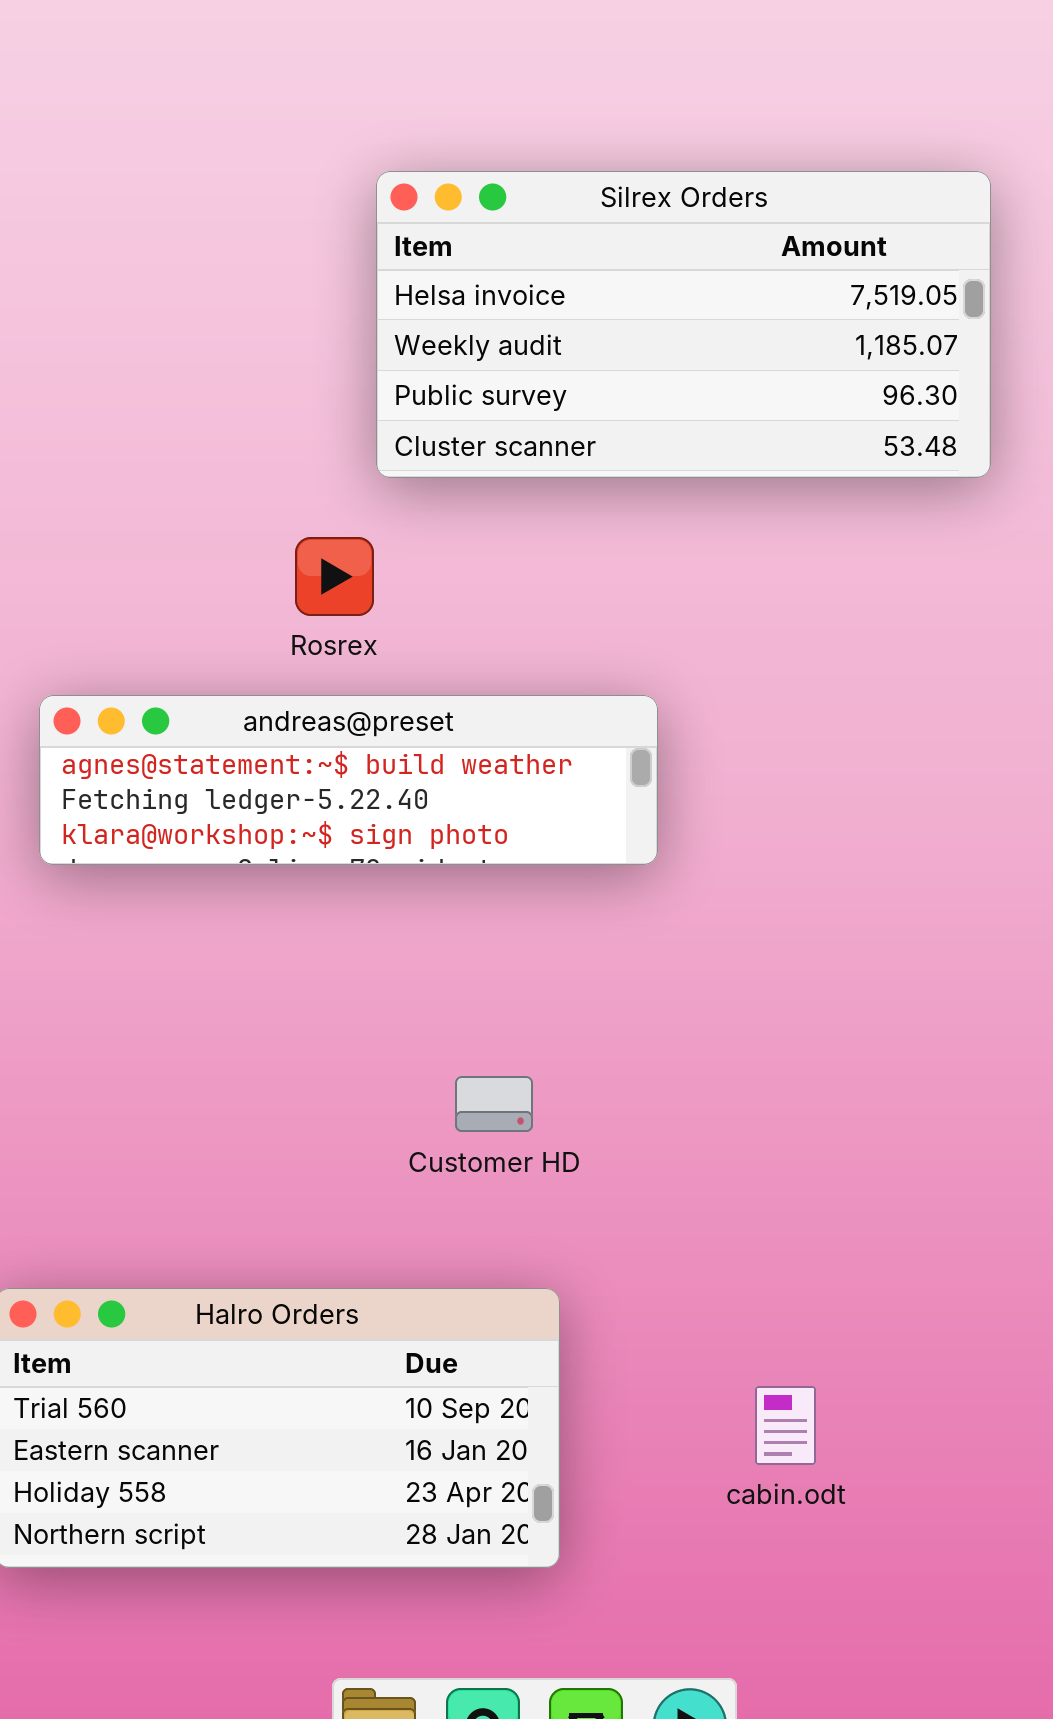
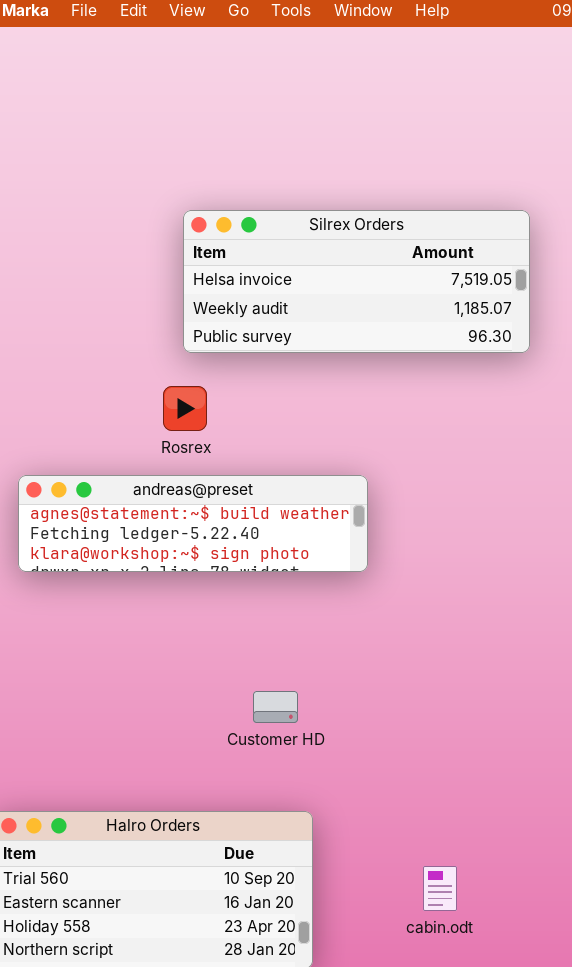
Silrex Orders: [376,171,991,478] -> [183,210,530,353], moved, resized

